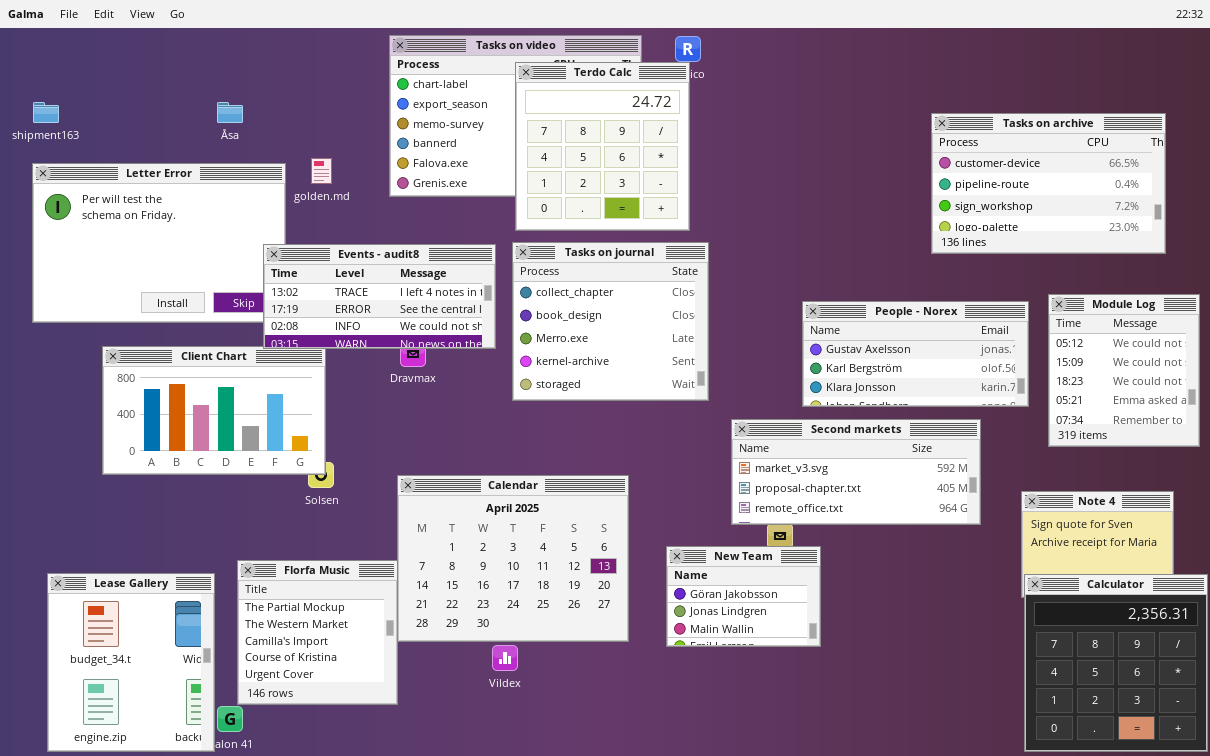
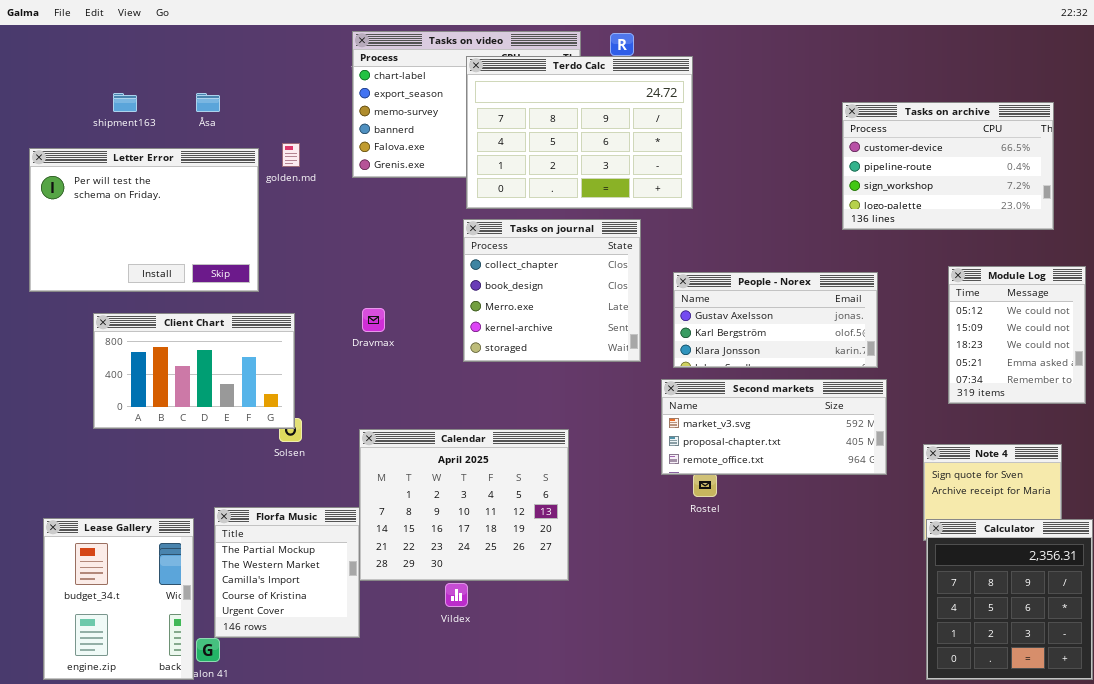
Terdo Calc: [515,62,690,231] -> [466,56,693,209], resized
shipment163: [33,102,59,123] -> [113,93,137,112], moved
Events - audit8: [263,244,496,349] -> none, closed
People - Norex: [802,301,1029,407] -> [673,272,878,368], moved
New Team: [666,546,821,647] -> none, closed

